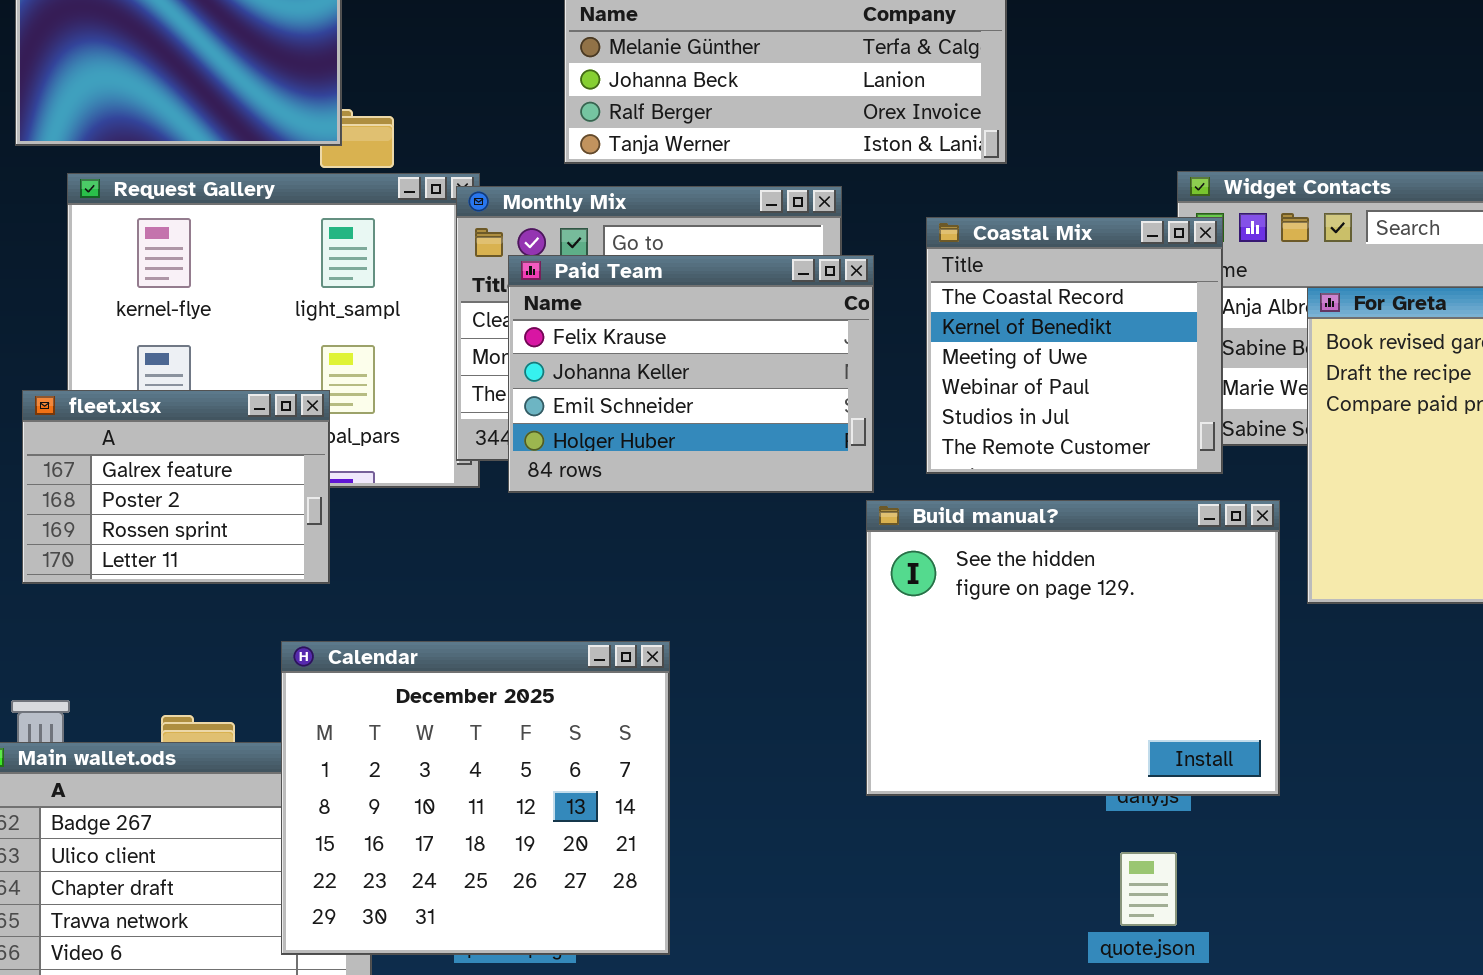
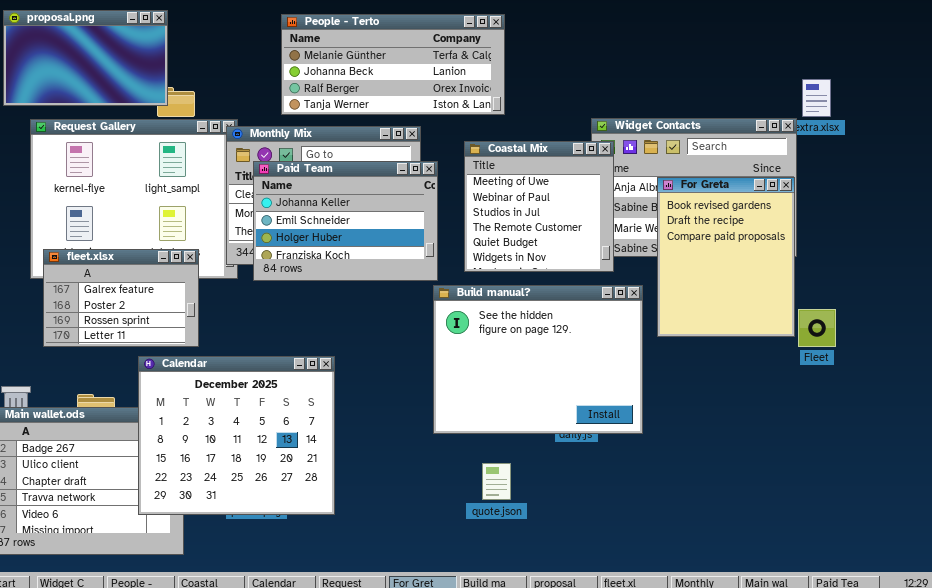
Coastal Mix: [926,217,1223,474] -> [464,141,614,272], scrolled down 2 rows
Paid Team: [508,255,874,493] -> [253,161,438,281], scrolled down 1 row
fleet.xlsx: [22,390,330,584] -> [43,249,199,347], moved
quote.json: [1120,852,1177,926] -> [482,463,511,500], moved

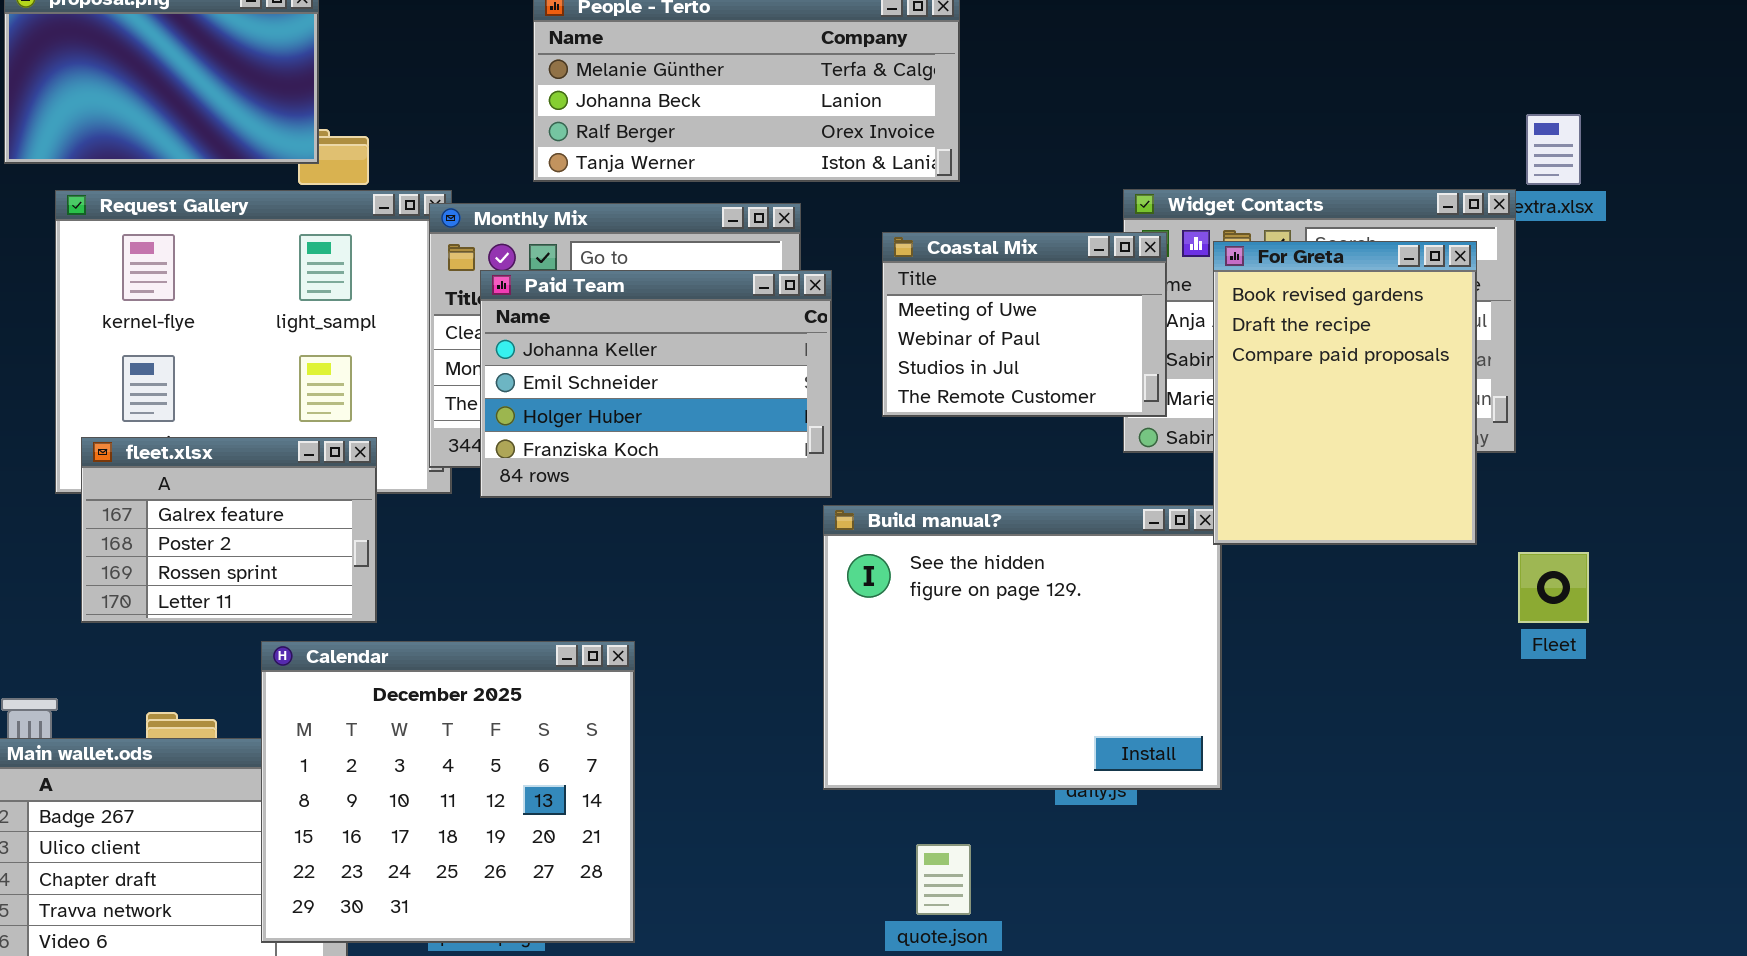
Coastal Mix: [464,141,614,272] -> [882,232,1167,417], resized
For Greta: [657,177,795,337] -> [1213,241,1477,545], moved

